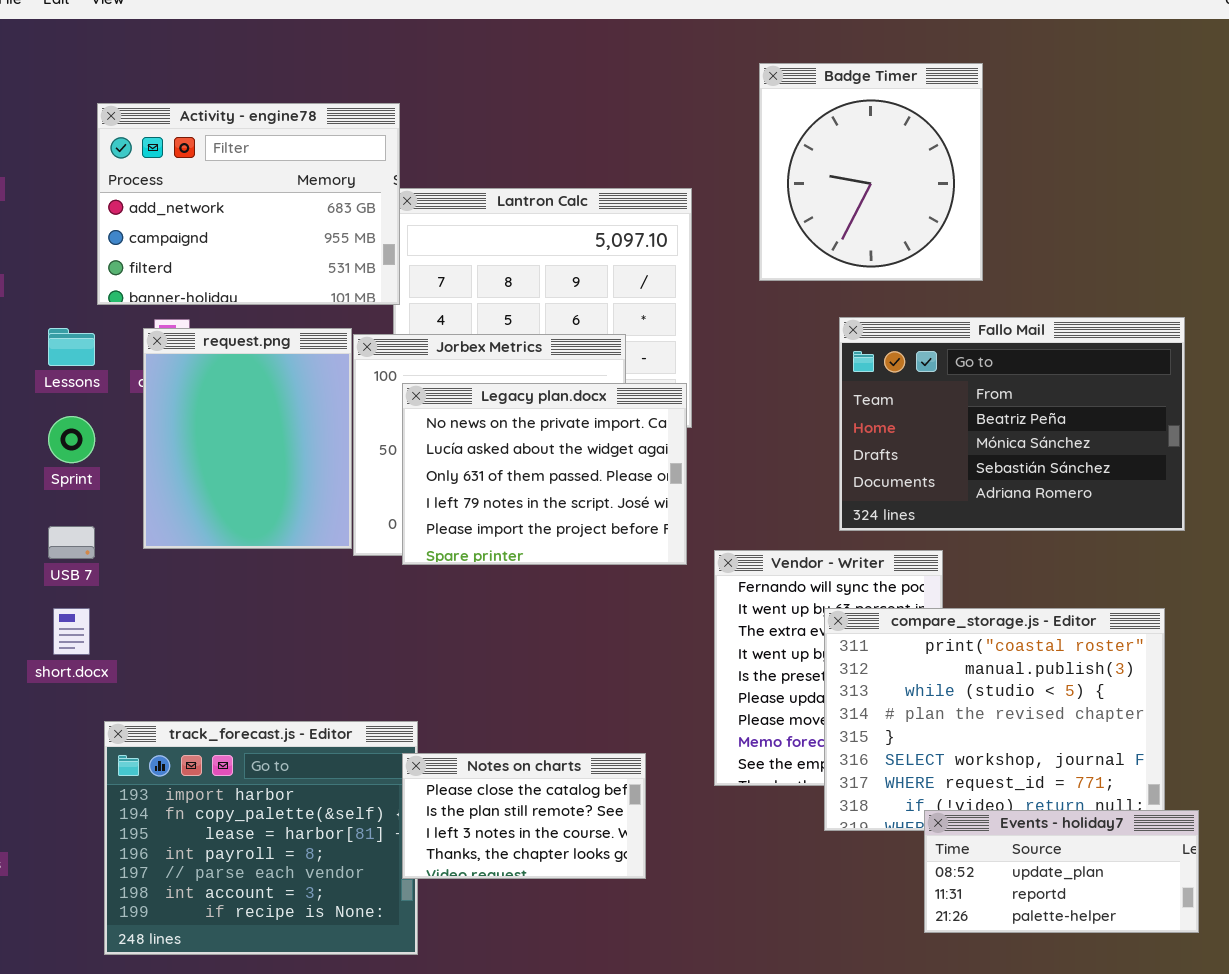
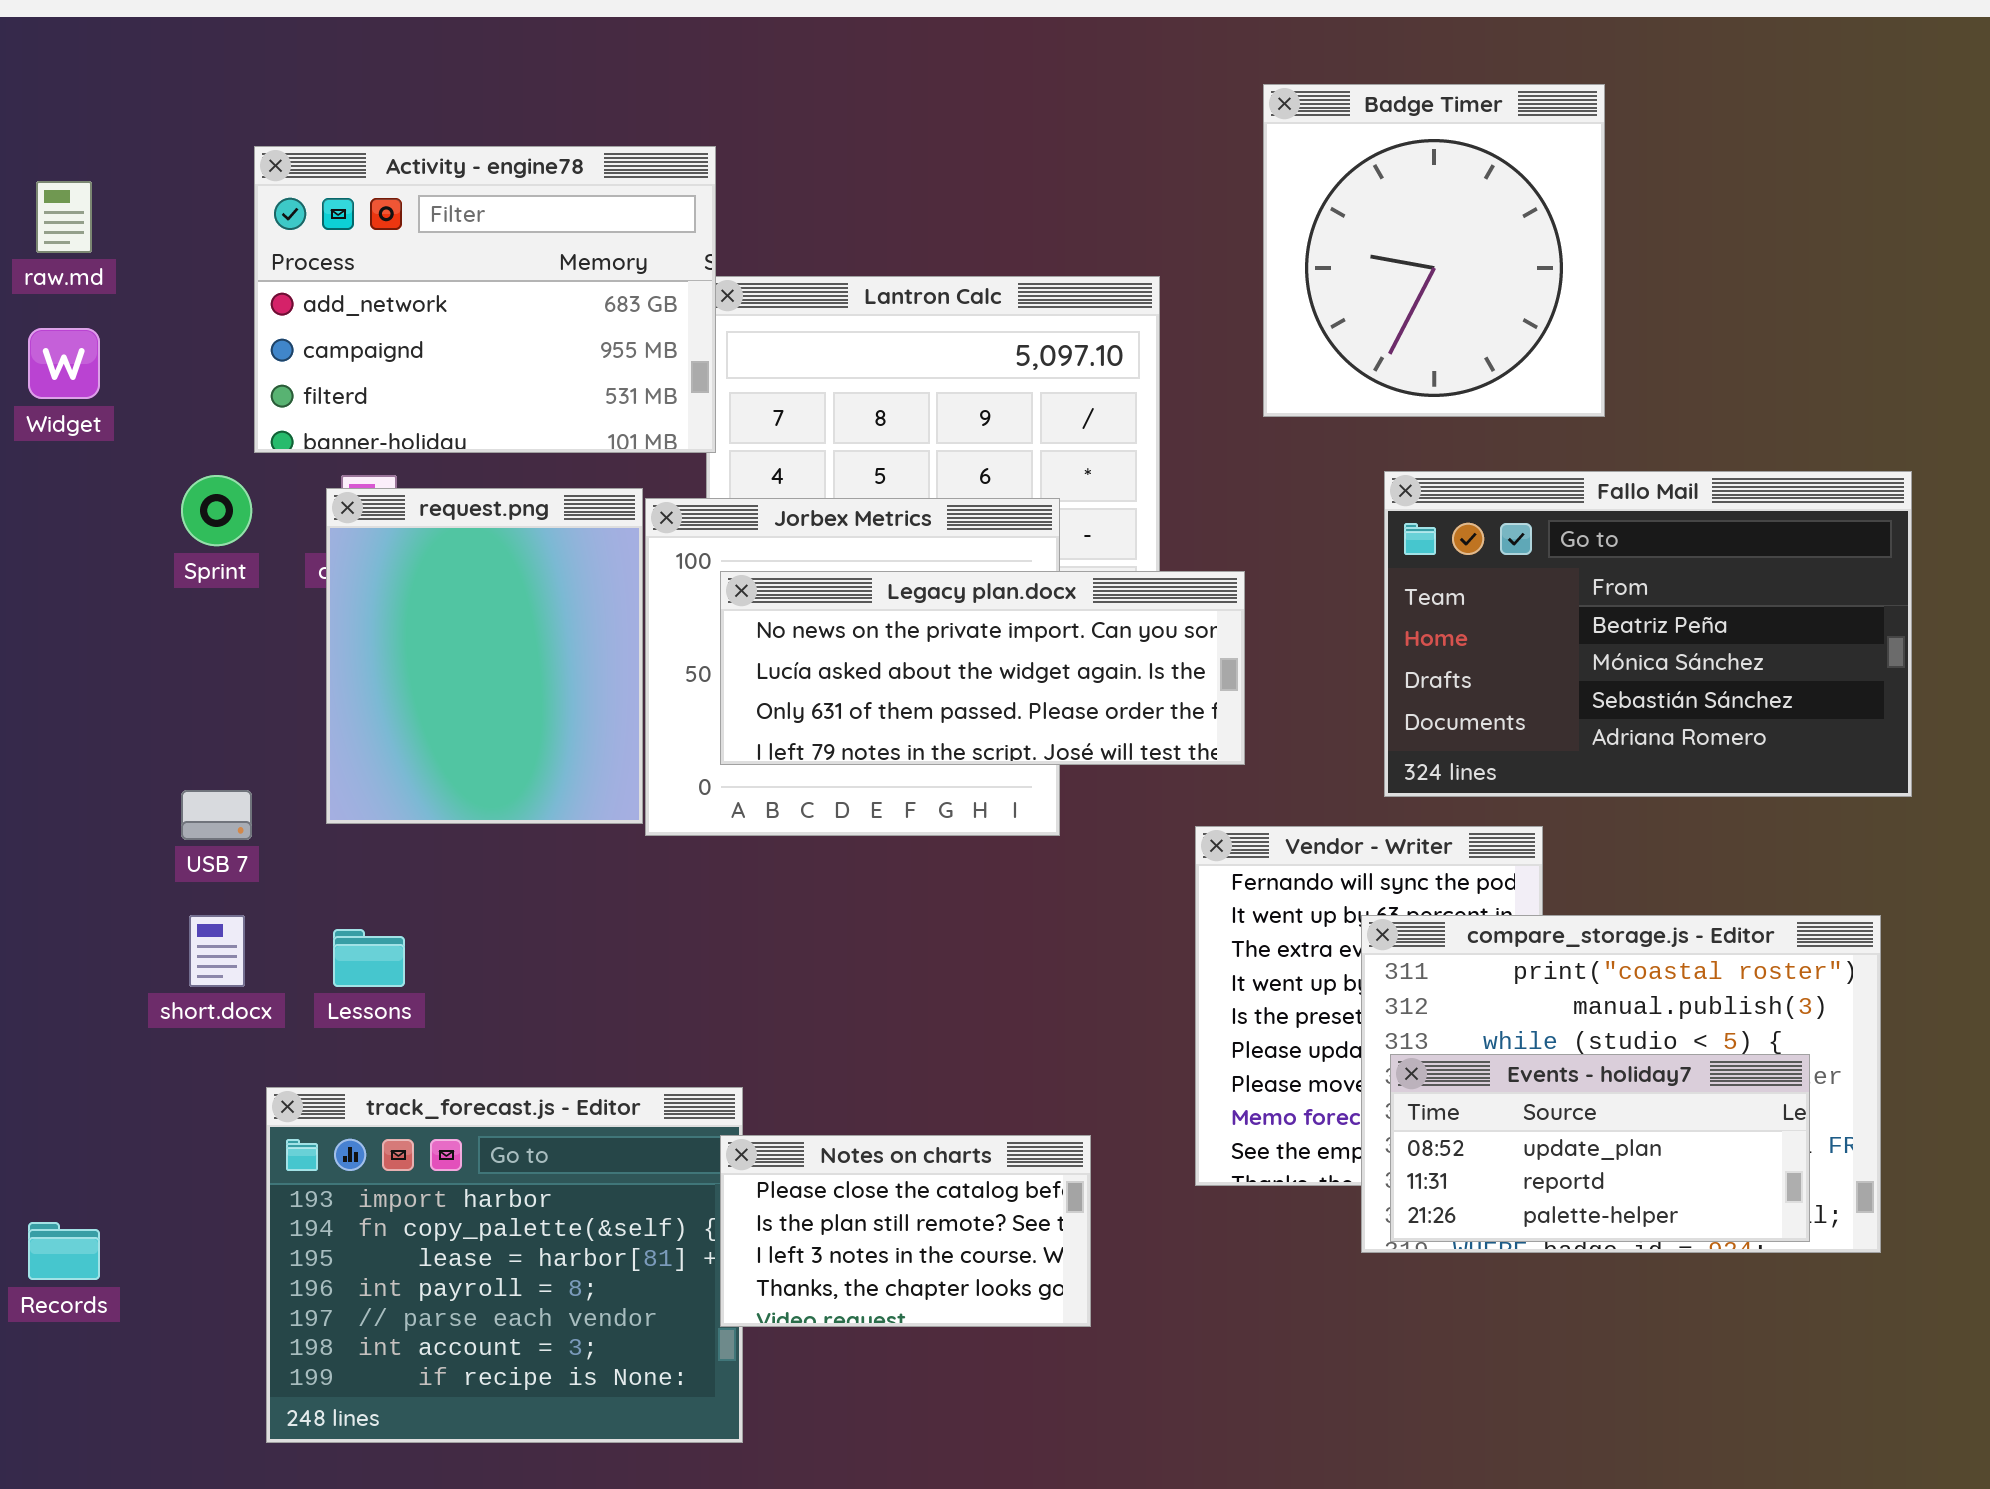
Lessons: [48,328,95,366] -> [333,929,405,987], moved
Legacy plan.docx: [402,383,687,565] -> [720,571,1245,765], resized
Sprint: [48,416,95,463] -> [181,475,252,546], moved
Events - holiday7: [924,810,1199,933] -> [1390,1054,1810,1242], moved

